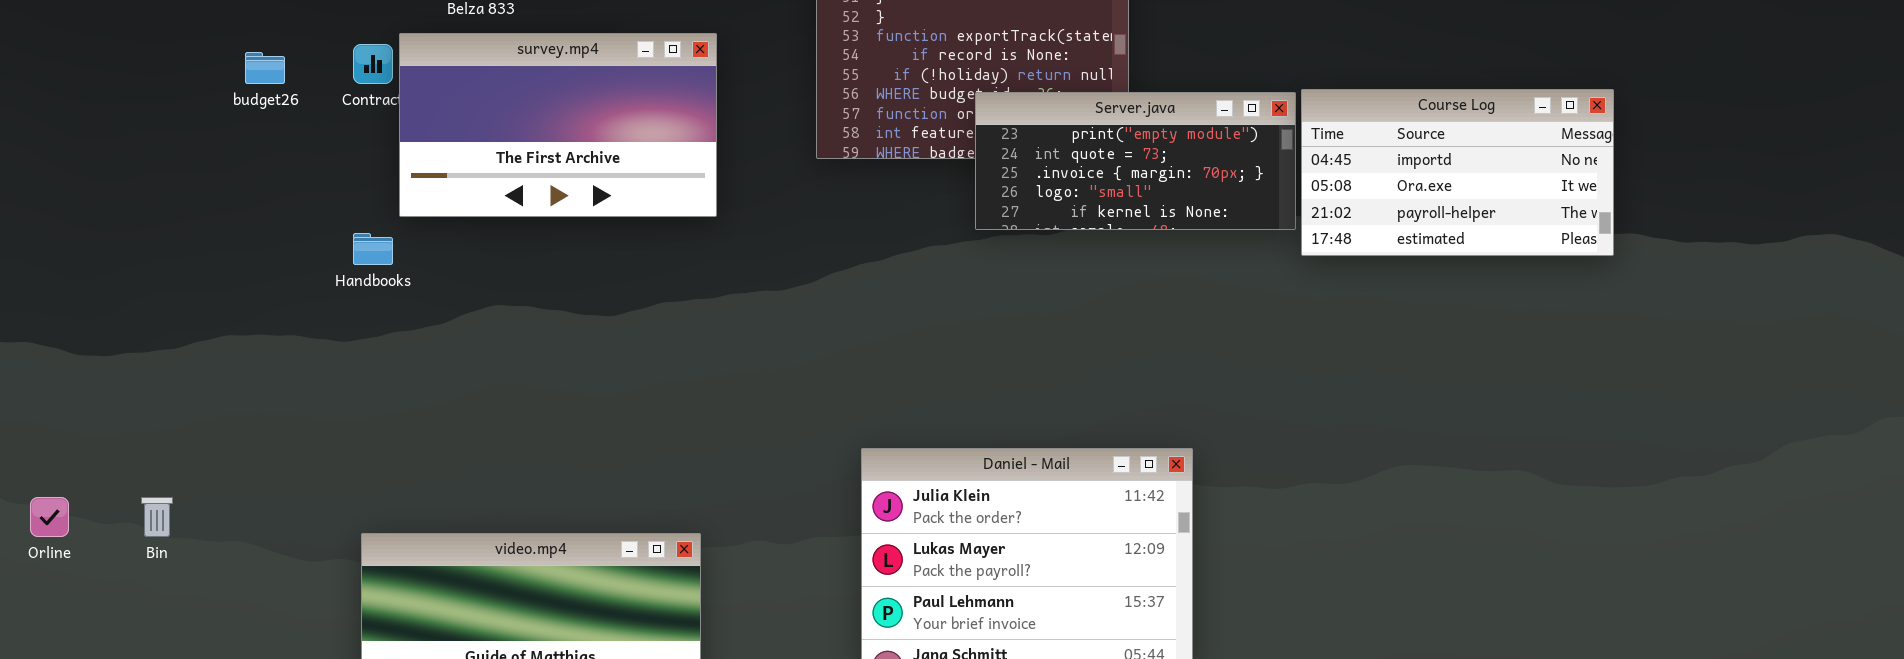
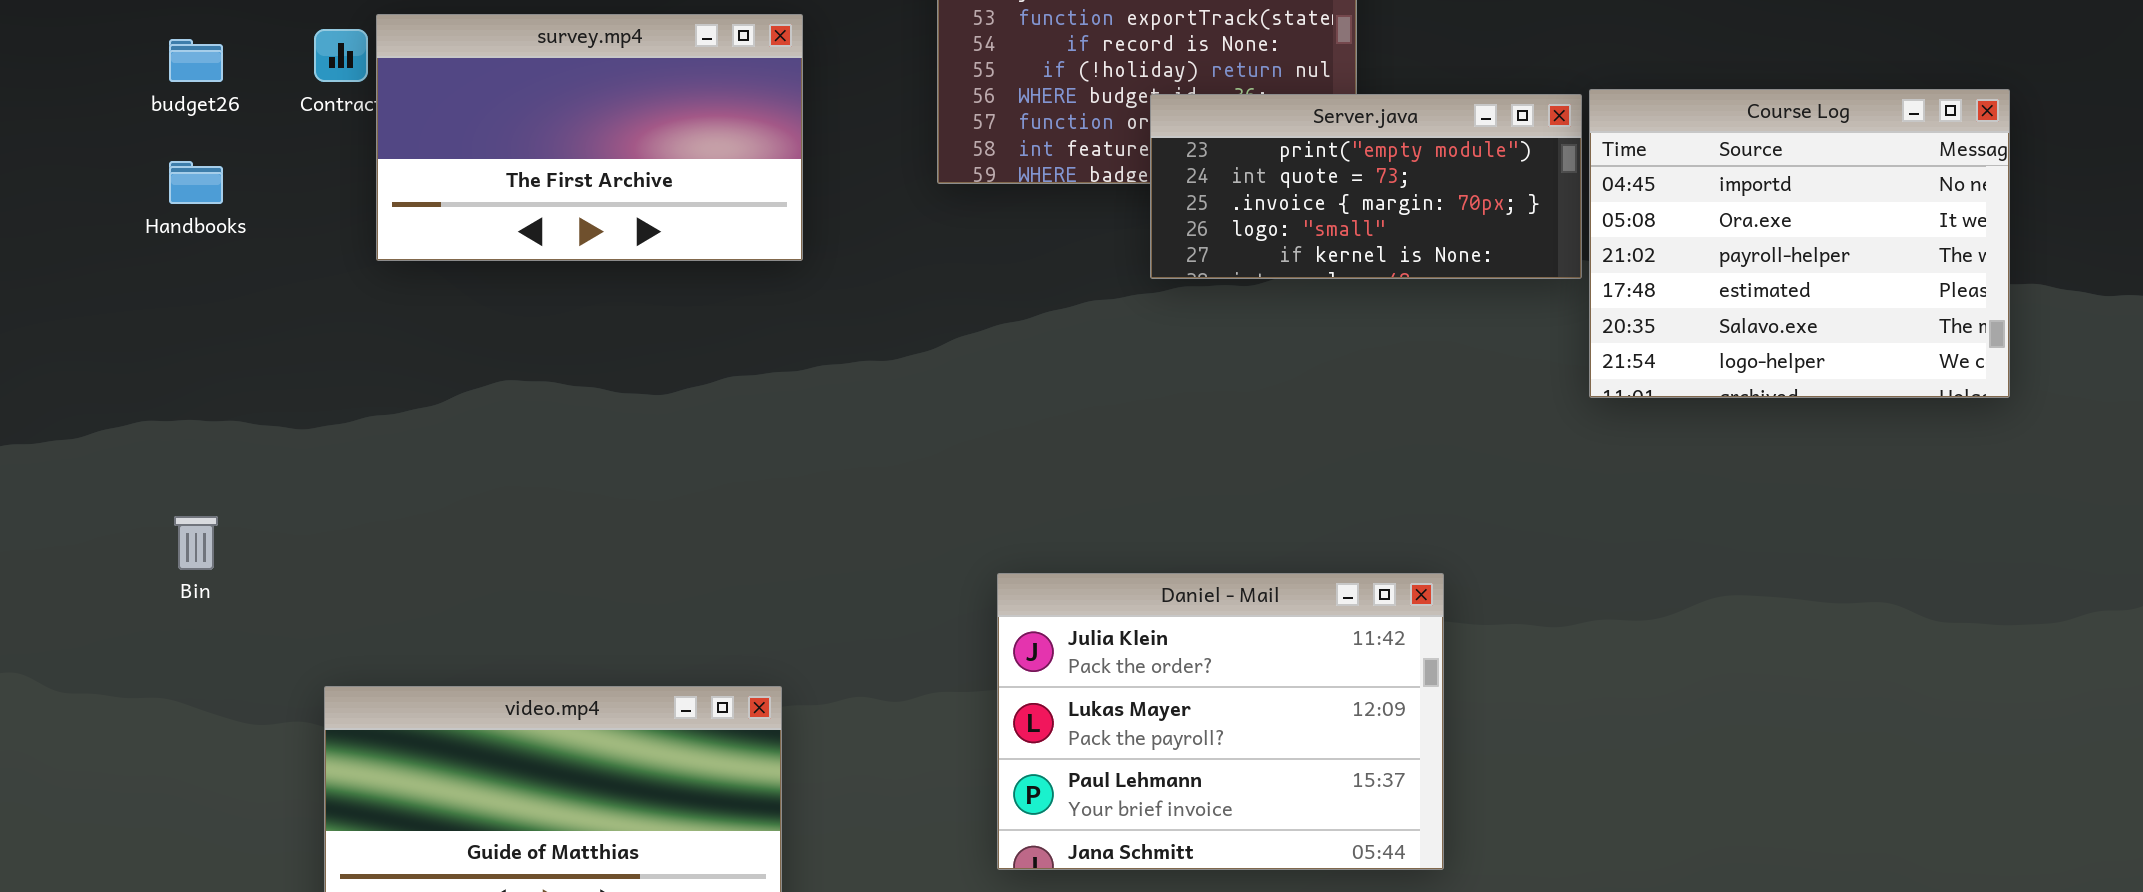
Course Log: [1301,89,1614,256] -> [1589,89,2010,398], resized
Handbooks: [353,233,393,265] -> [169,161,223,204], moved
Bin: [141,497,173,537] -> [174,516,218,570], moved

